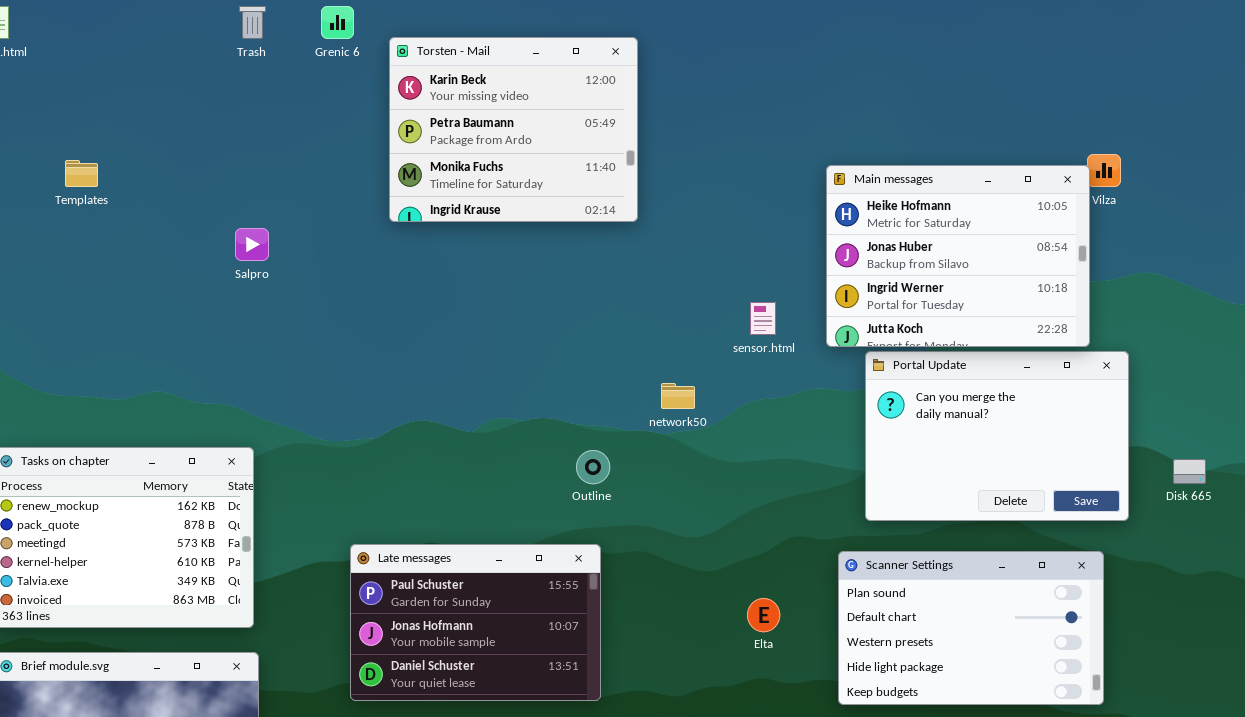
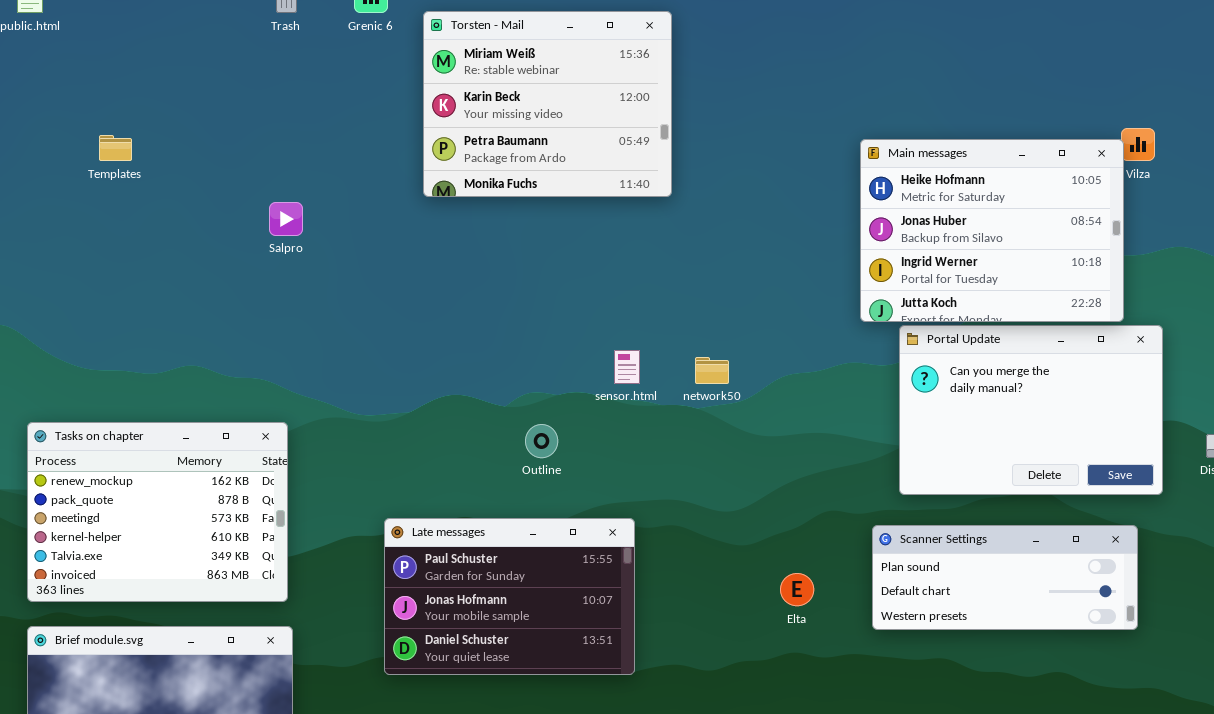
Torsten - Mail: [389,37,638,222] -> [423,11,672,197], scrolled up 1 row
sensor.html: [750,302,776,335] -> [614,350,640,384], moved
Outline: [576,450,610,484] -> [525,424,558,458], moved
Scanner Settings: [838,551,1104,705] -> [872,525,1138,630], resized

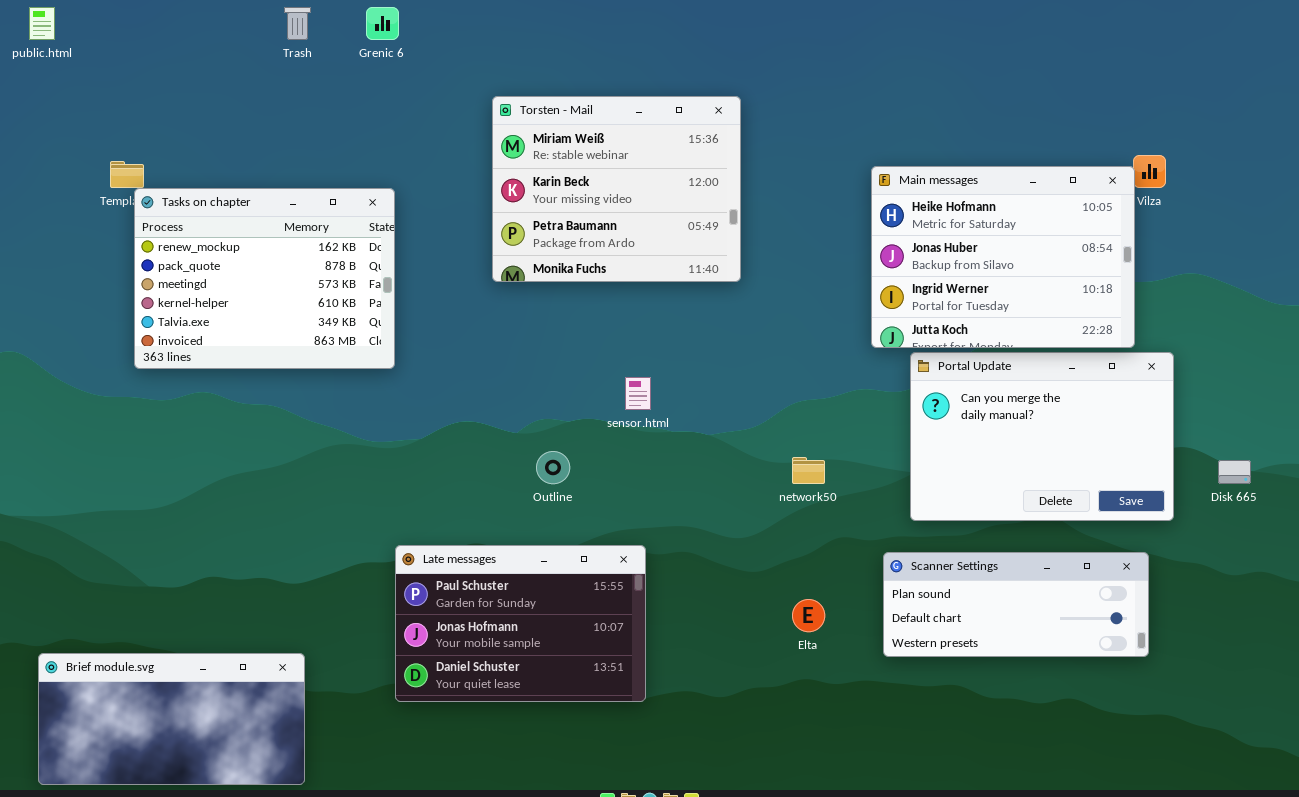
Torsten - Mail: [423,11,672,197] -> [492,96,741,282], moved
network50: [695,357,729,384] -> [792,457,825,484], moved
Tasks on chapter: [27,422,288,602] -> [134,188,395,369], moved

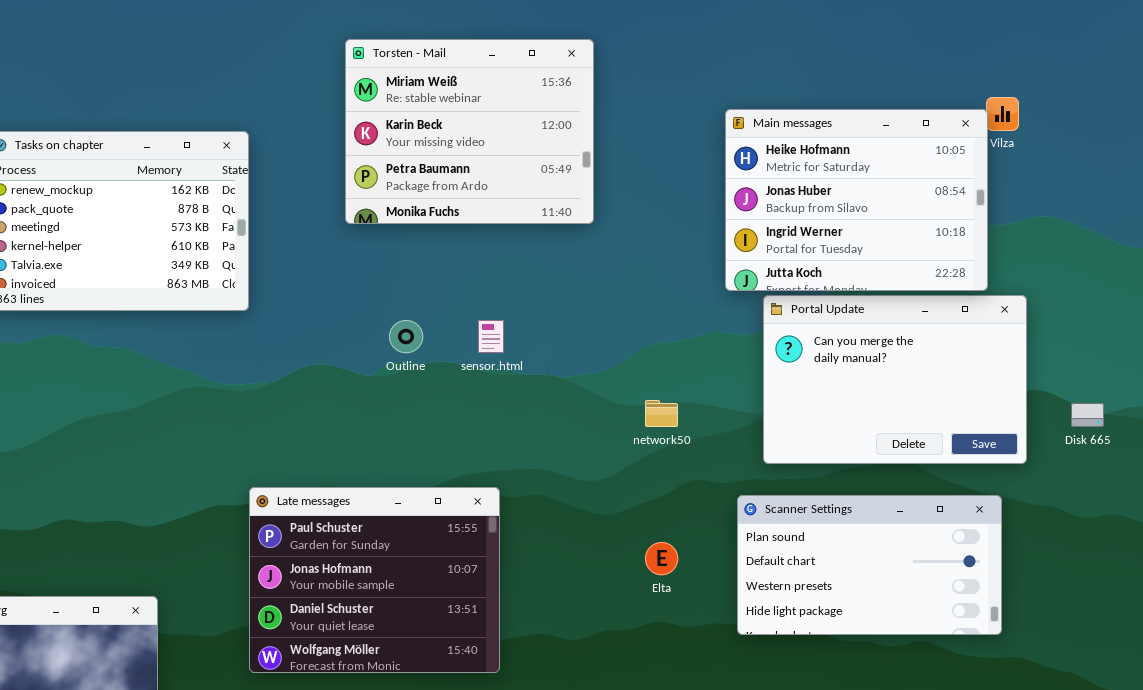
Outline: [536,451,570,484] -> [389,320,423,353], moved
Late messages: [395,545,646,702] -> [249,487,500,673], resized
Scanner Settings: [883,552,1149,657] -> [737,495,1002,635], resized

